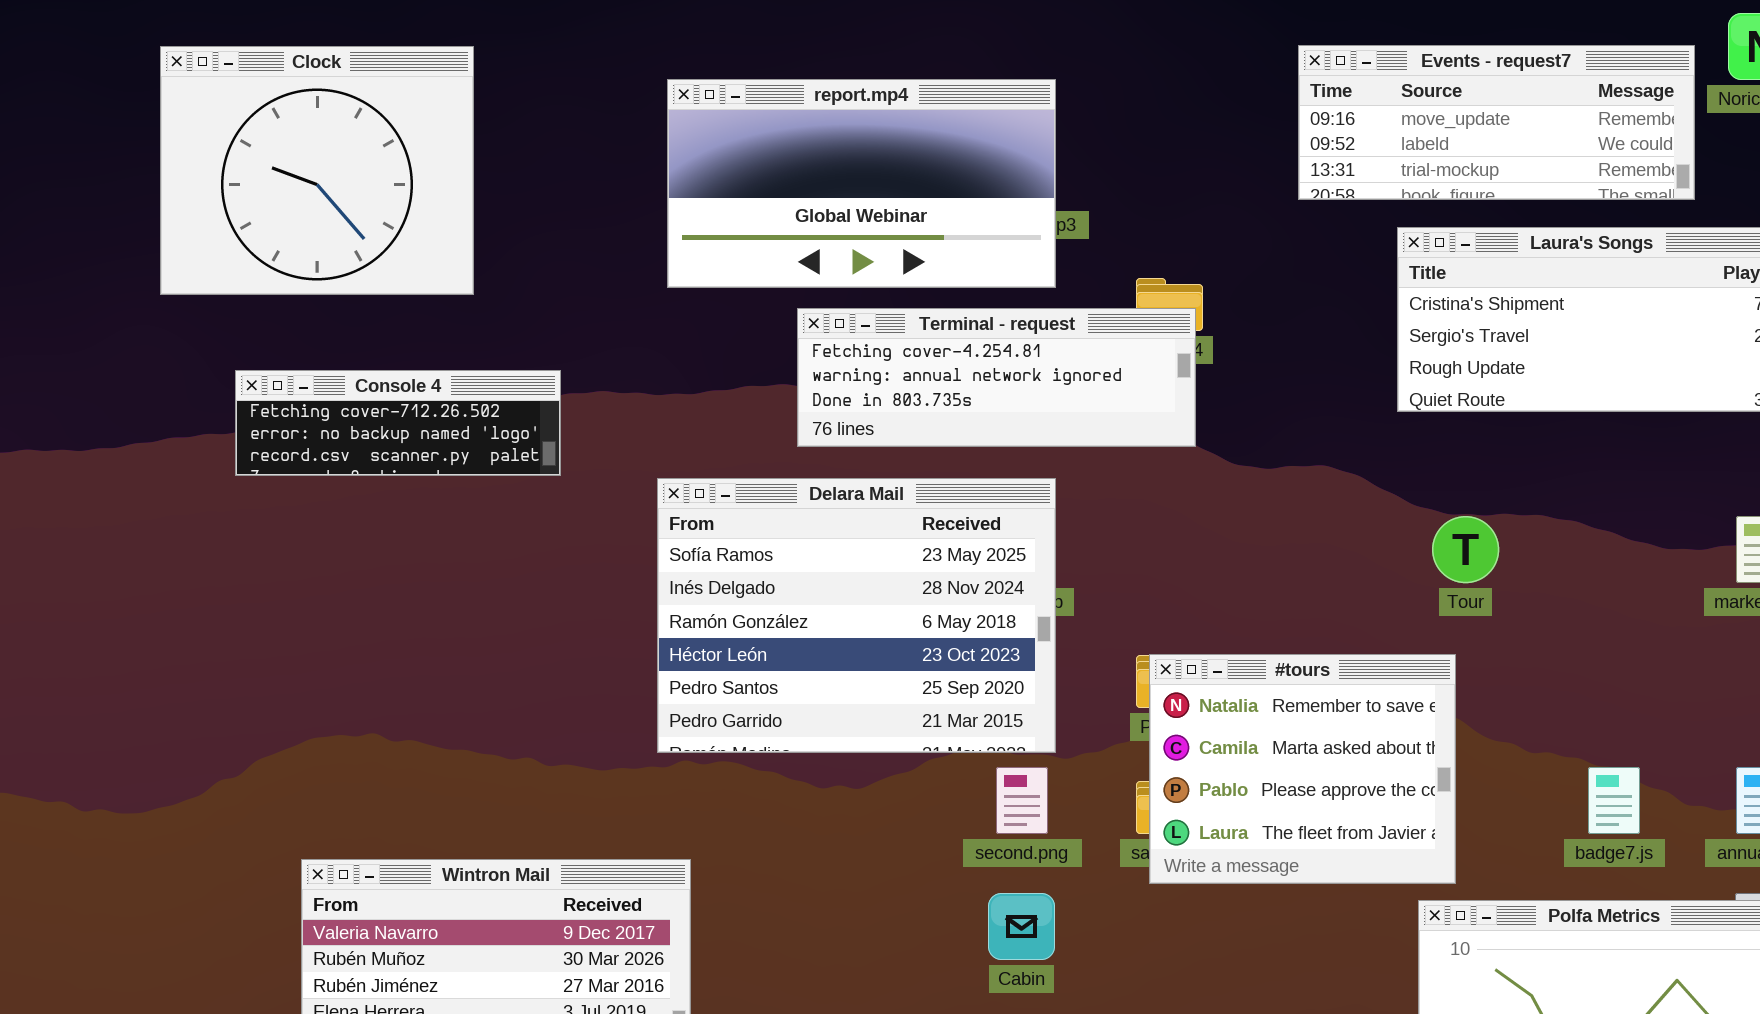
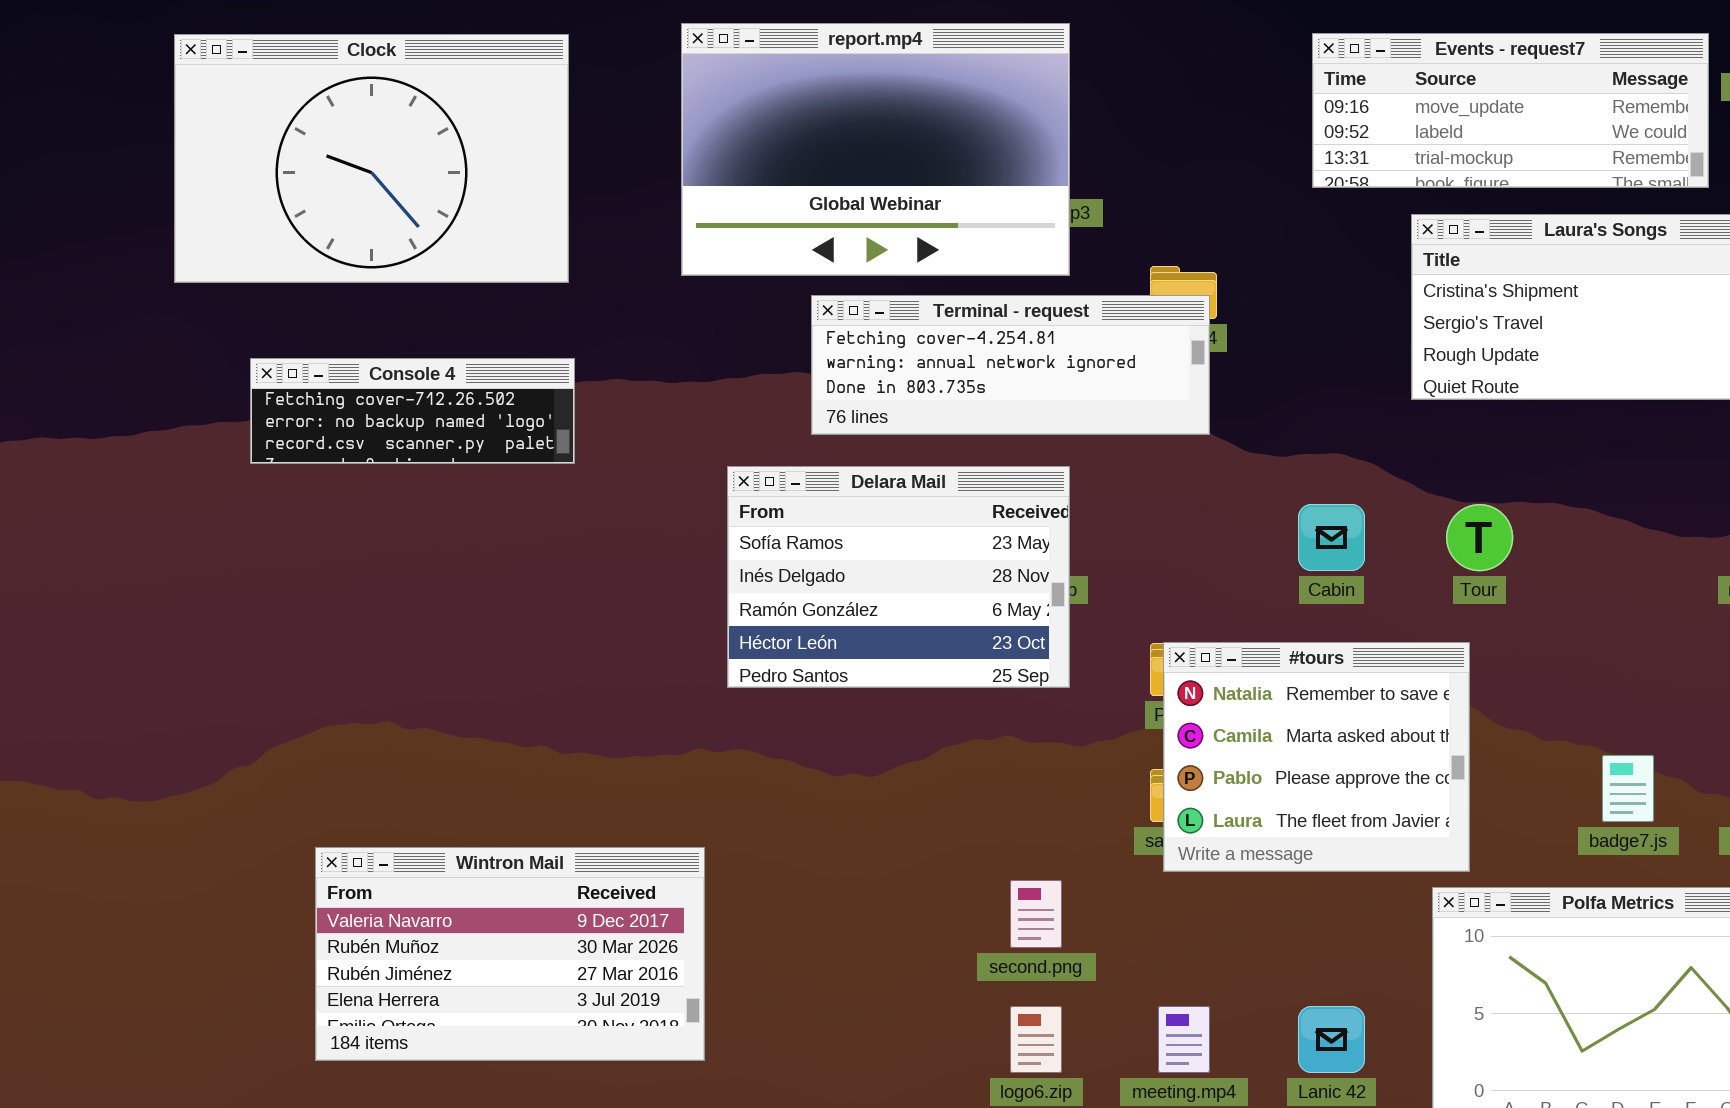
Clock: [160,46,474,295] -> [174,34,569,283], resized
report.mp4: [667,79,1056,288] -> [681,23,1070,276], resized
Delara Mail: [657,478,1056,753] -> [727,466,1070,688], resized
second.png: [996,767,1048,834] -> [1010,880,1062,948], moved
Cabin: [988,893,1055,960] -> [1298,504,1365,571], moved

